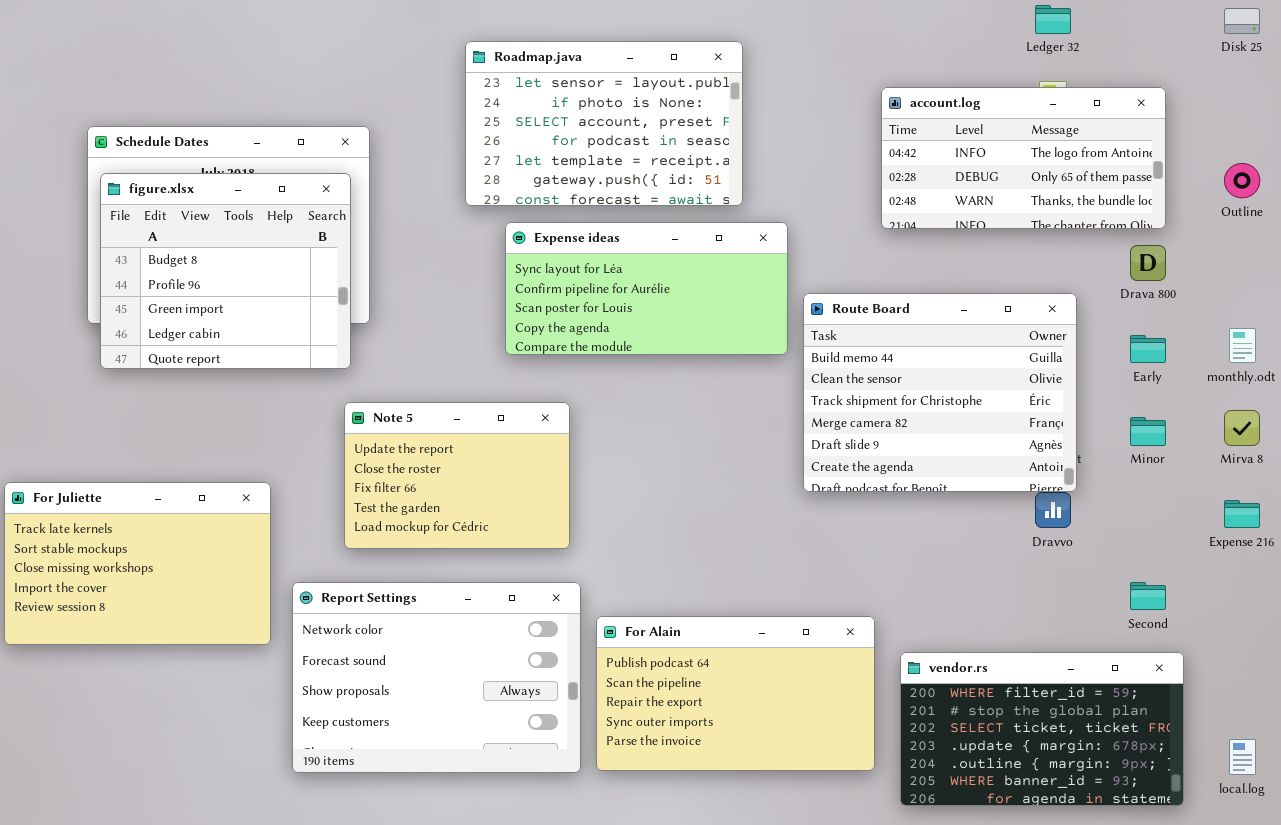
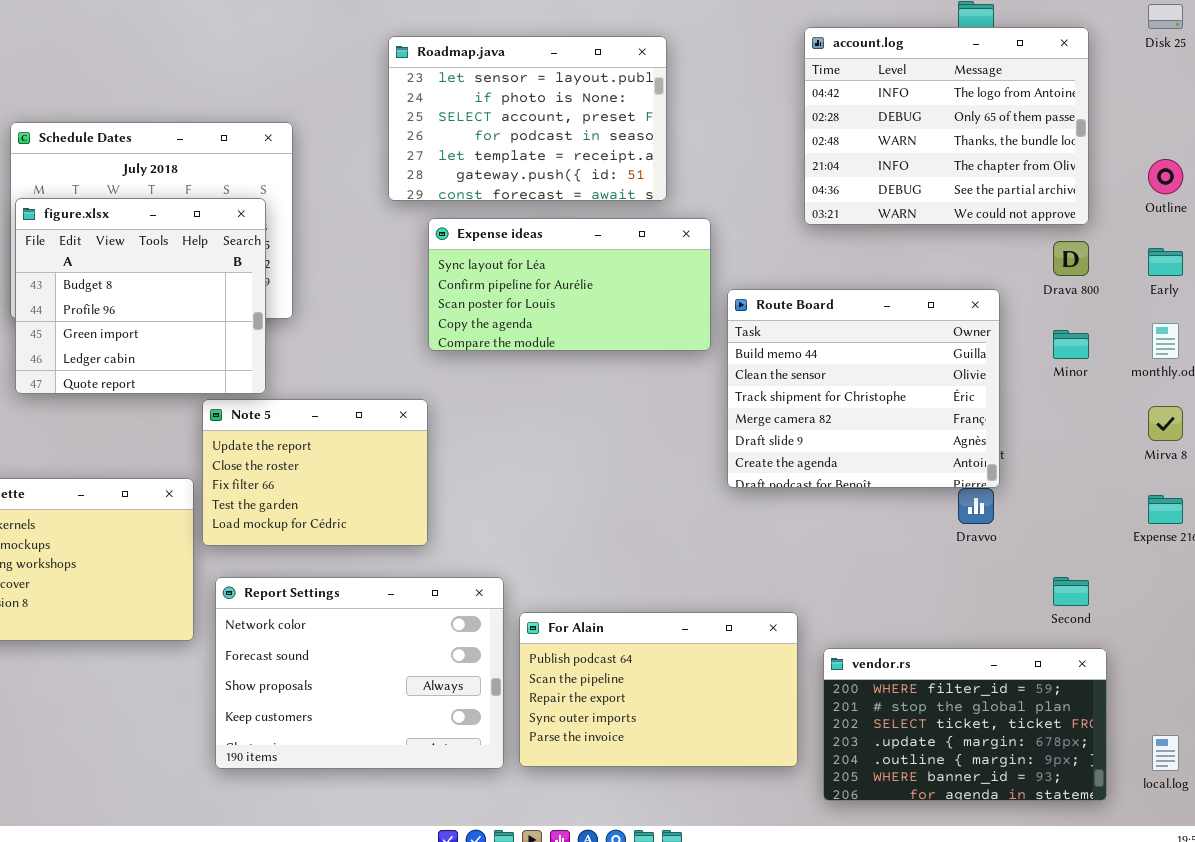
account.log: [881,87,1166,229] -> [804,27,1089,225], resized
figure.xlsx: [100,173,351,369] -> [15,198,266,394], moved
Early: [1130,335,1166,363] -> [1148,248,1183,276], moved
Note 5: [344,402,570,549] -> [202,399,428,546], moved
Minor: [1130,417,1166,446] -> [1053,330,1089,359], moved

